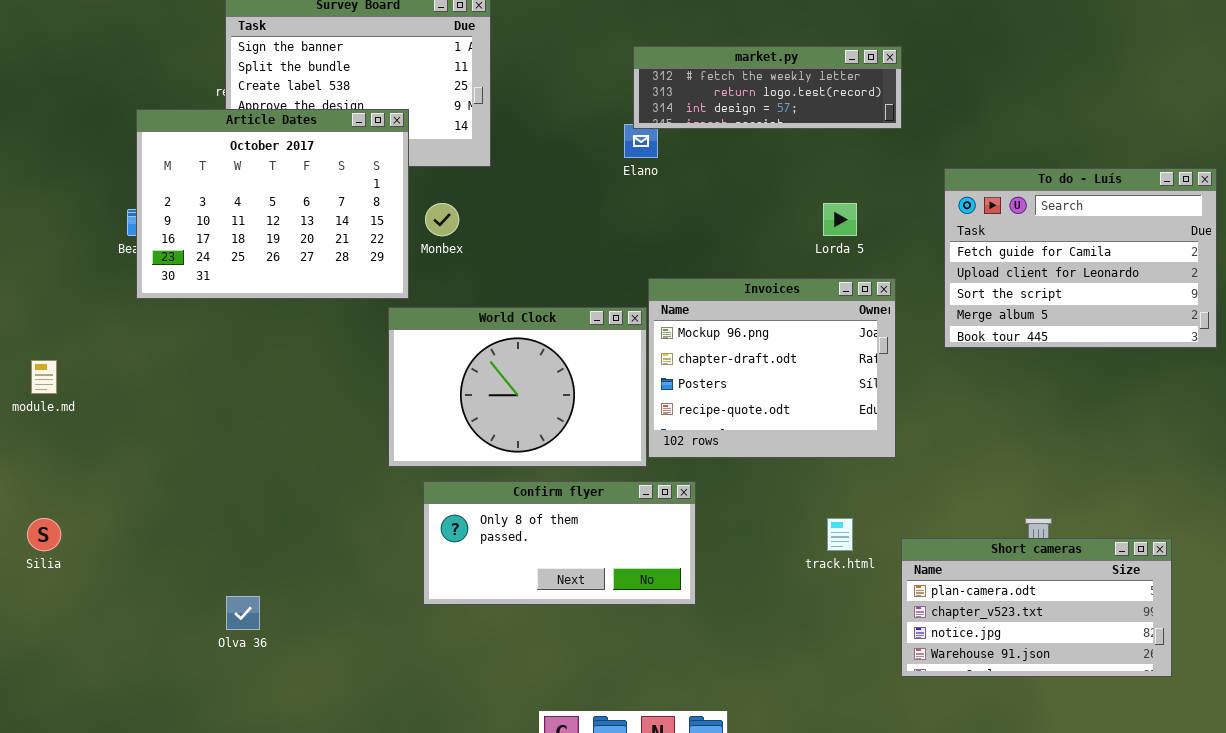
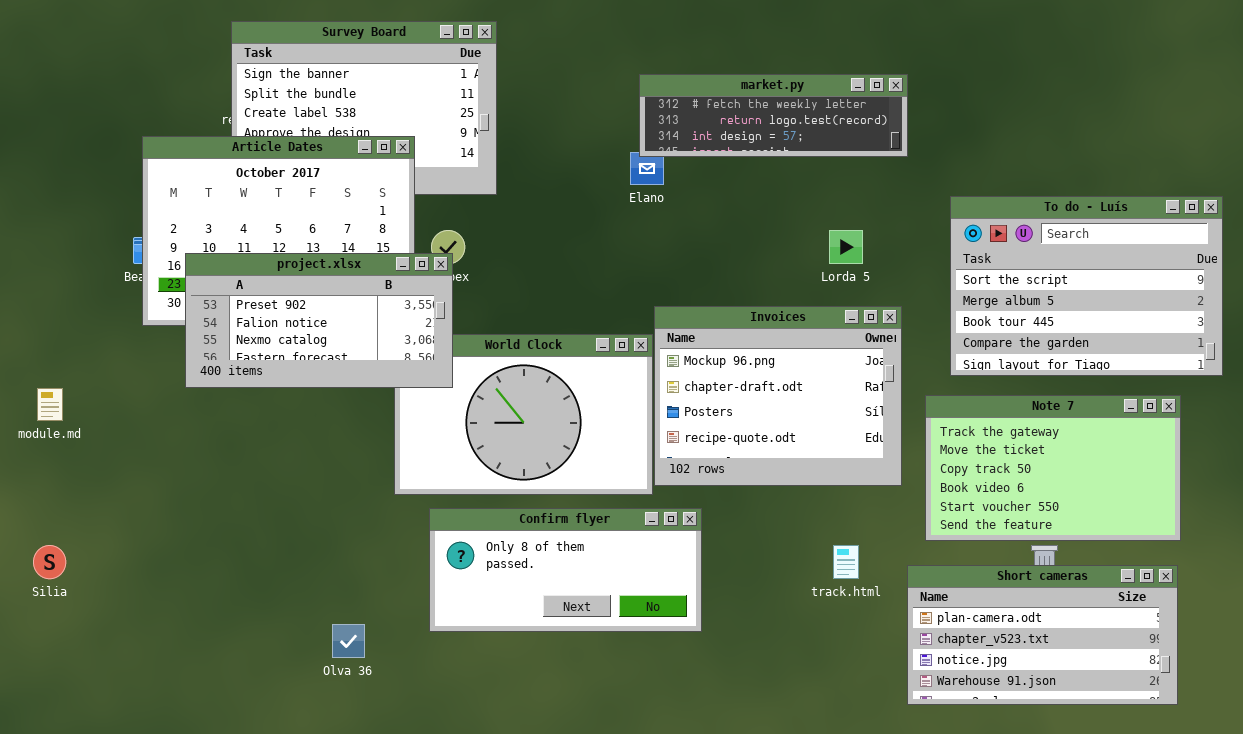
To do - Luís: [944,168,1217,348] -> [950,196,1223,376], scrolled down 2 rows
project.xlsx: none -> [185,253,453,388], opened
Note 7: none -> [925,395,1181,541], opened
Olva 36: [226,596,260,630] -> [332,624,365,658], moved

